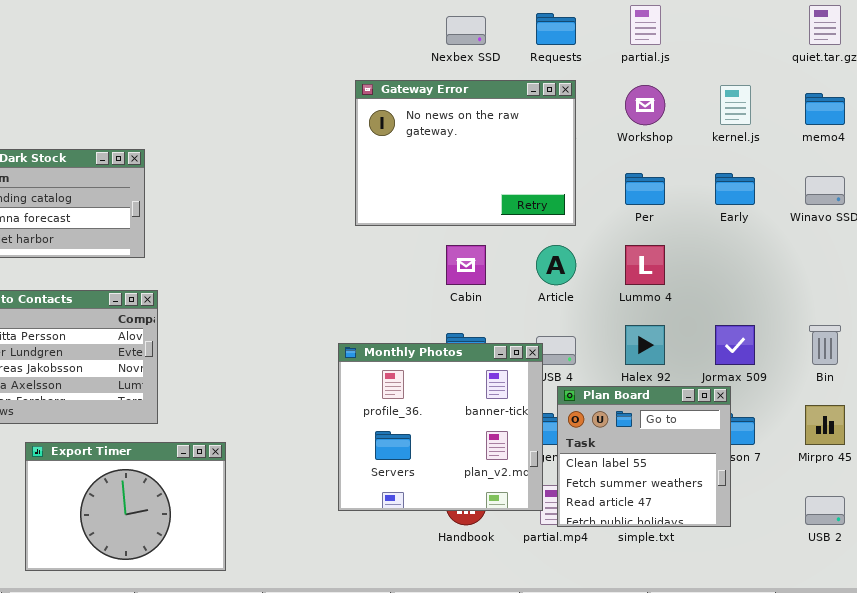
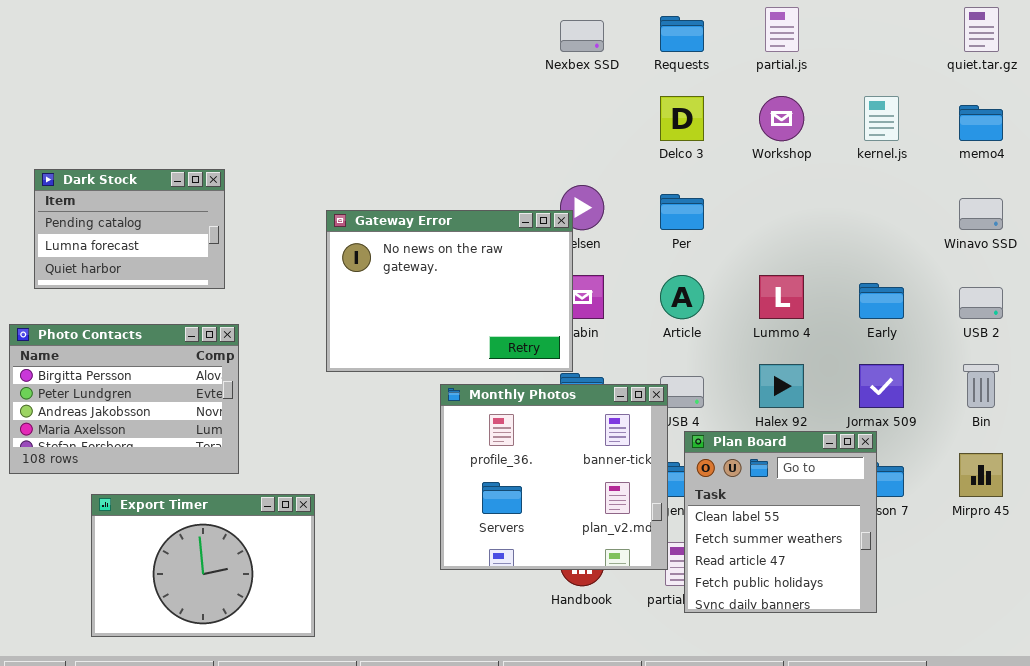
Gateway Error: [355,80,576,226] -> [326,210,573,372], moved
Per: [625,173,665,205] -> [660,194,704,230], moved
Early: [715,173,755,205] -> [859,283,904,319], moved
Plan Board: [557,386,731,527] -> [684,431,877,613], resized
USB 2: [805,496,845,525] -> [959,287,1003,319], moved

